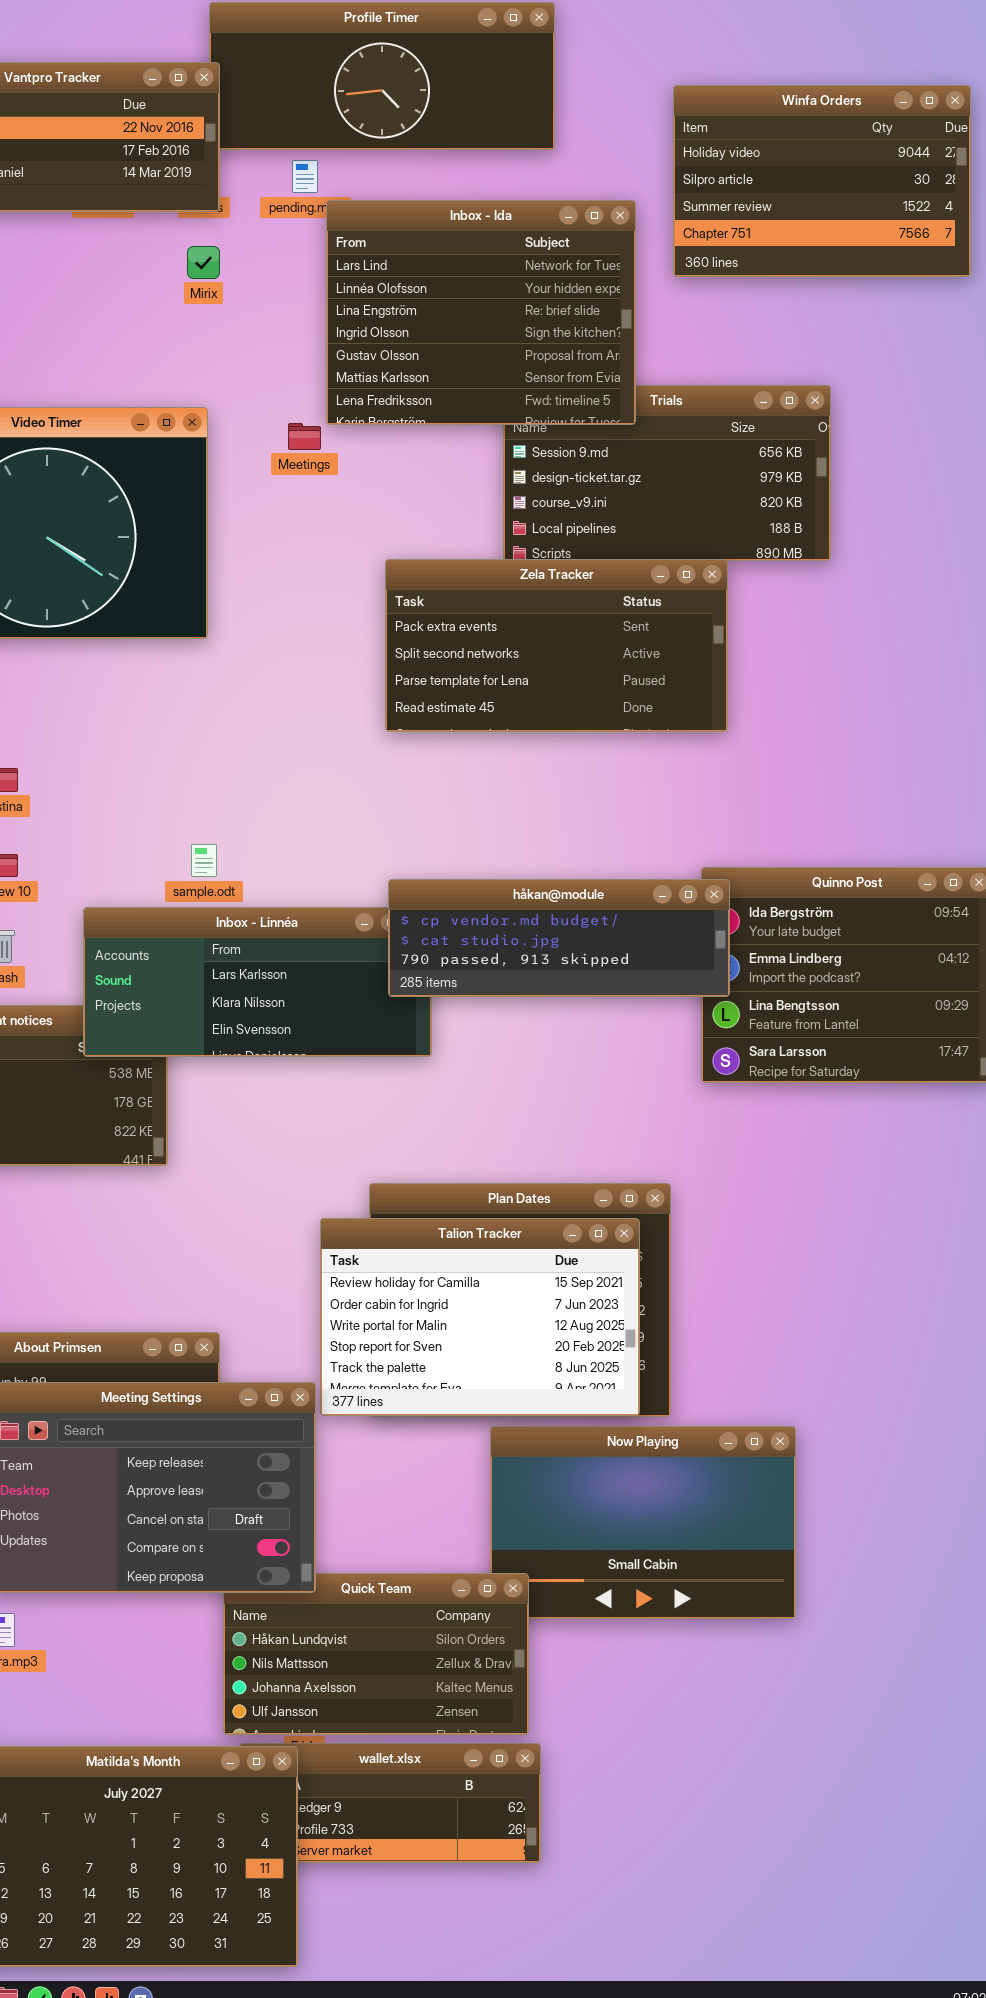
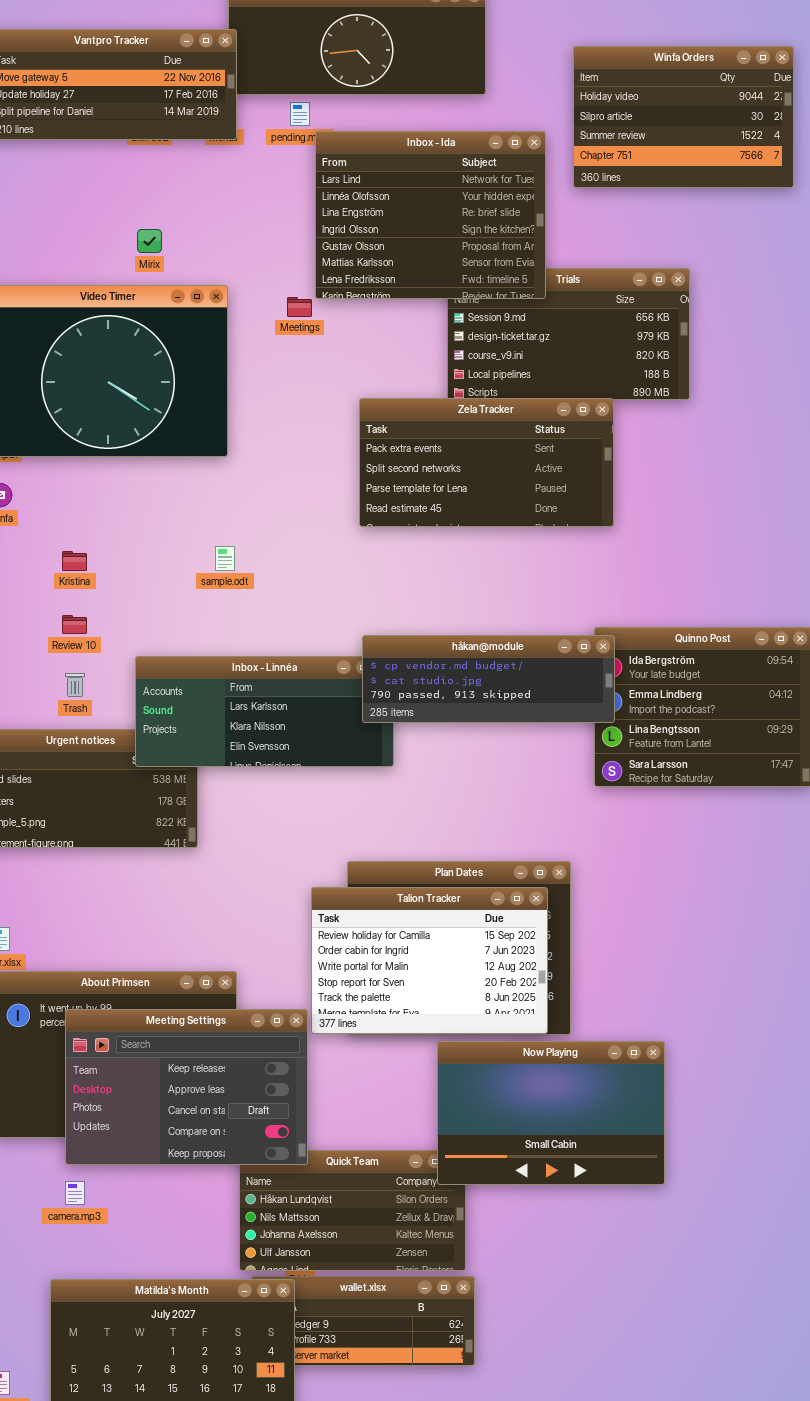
Mirix: [187,246,220,279] -> [137,229,162,253], moved
sample.odt: [191,844,217,877] -> [215,546,235,571], moved
Now Playing: [490,1426,796,1619] -> [437,1041,665,1185], raised

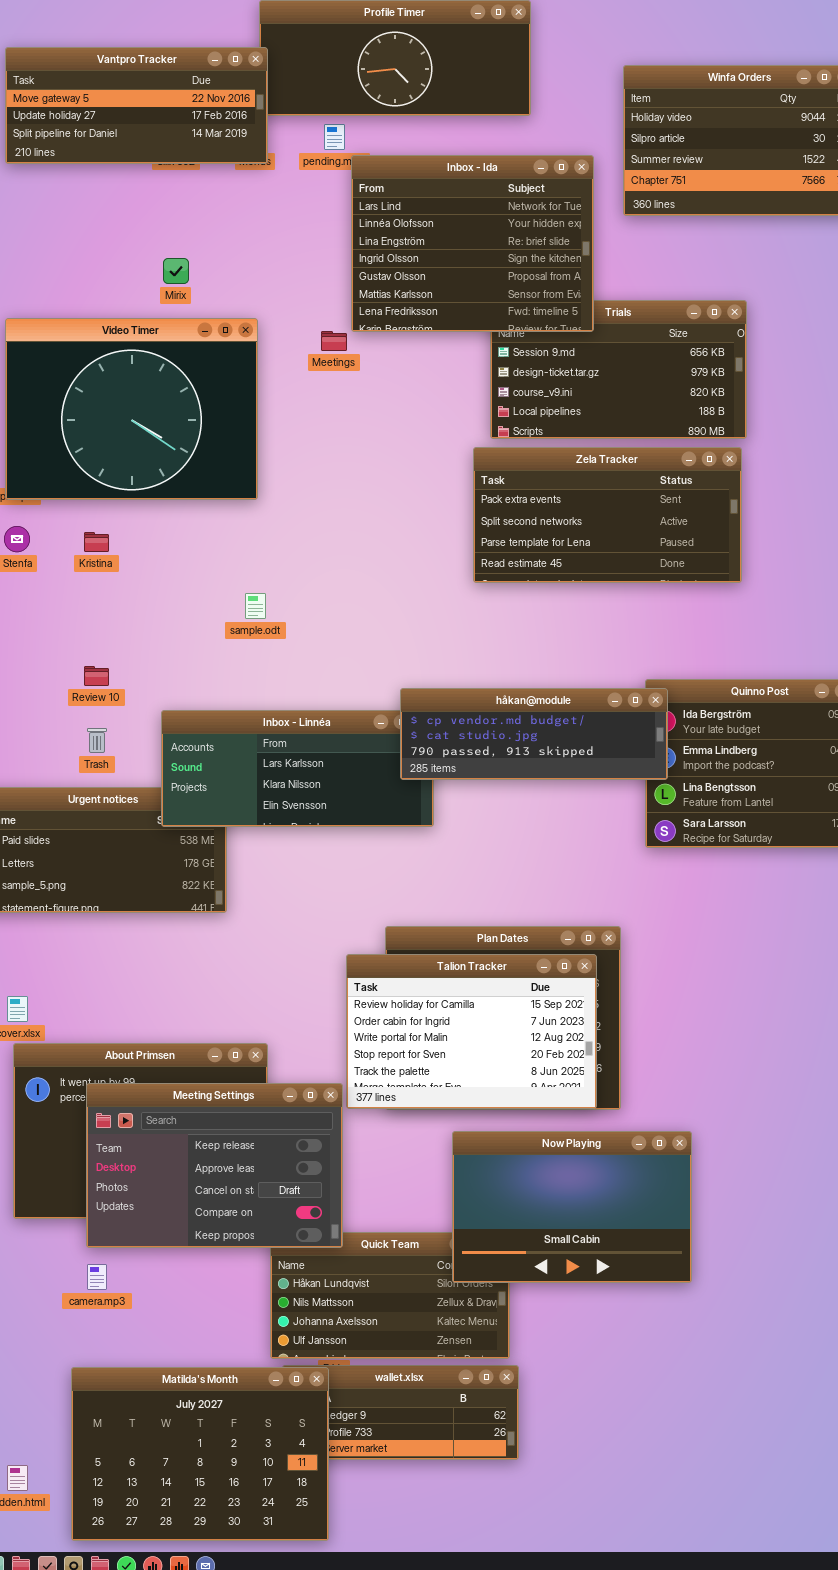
Zela Tracker: [359,398,614,527] -> [473,447,742,583], moved
Kristina: [62,551,87,571] -> [84,532,109,552], moved
Now Playing: [437,1041,665,1185] -> [452,1131,692,1283], moved

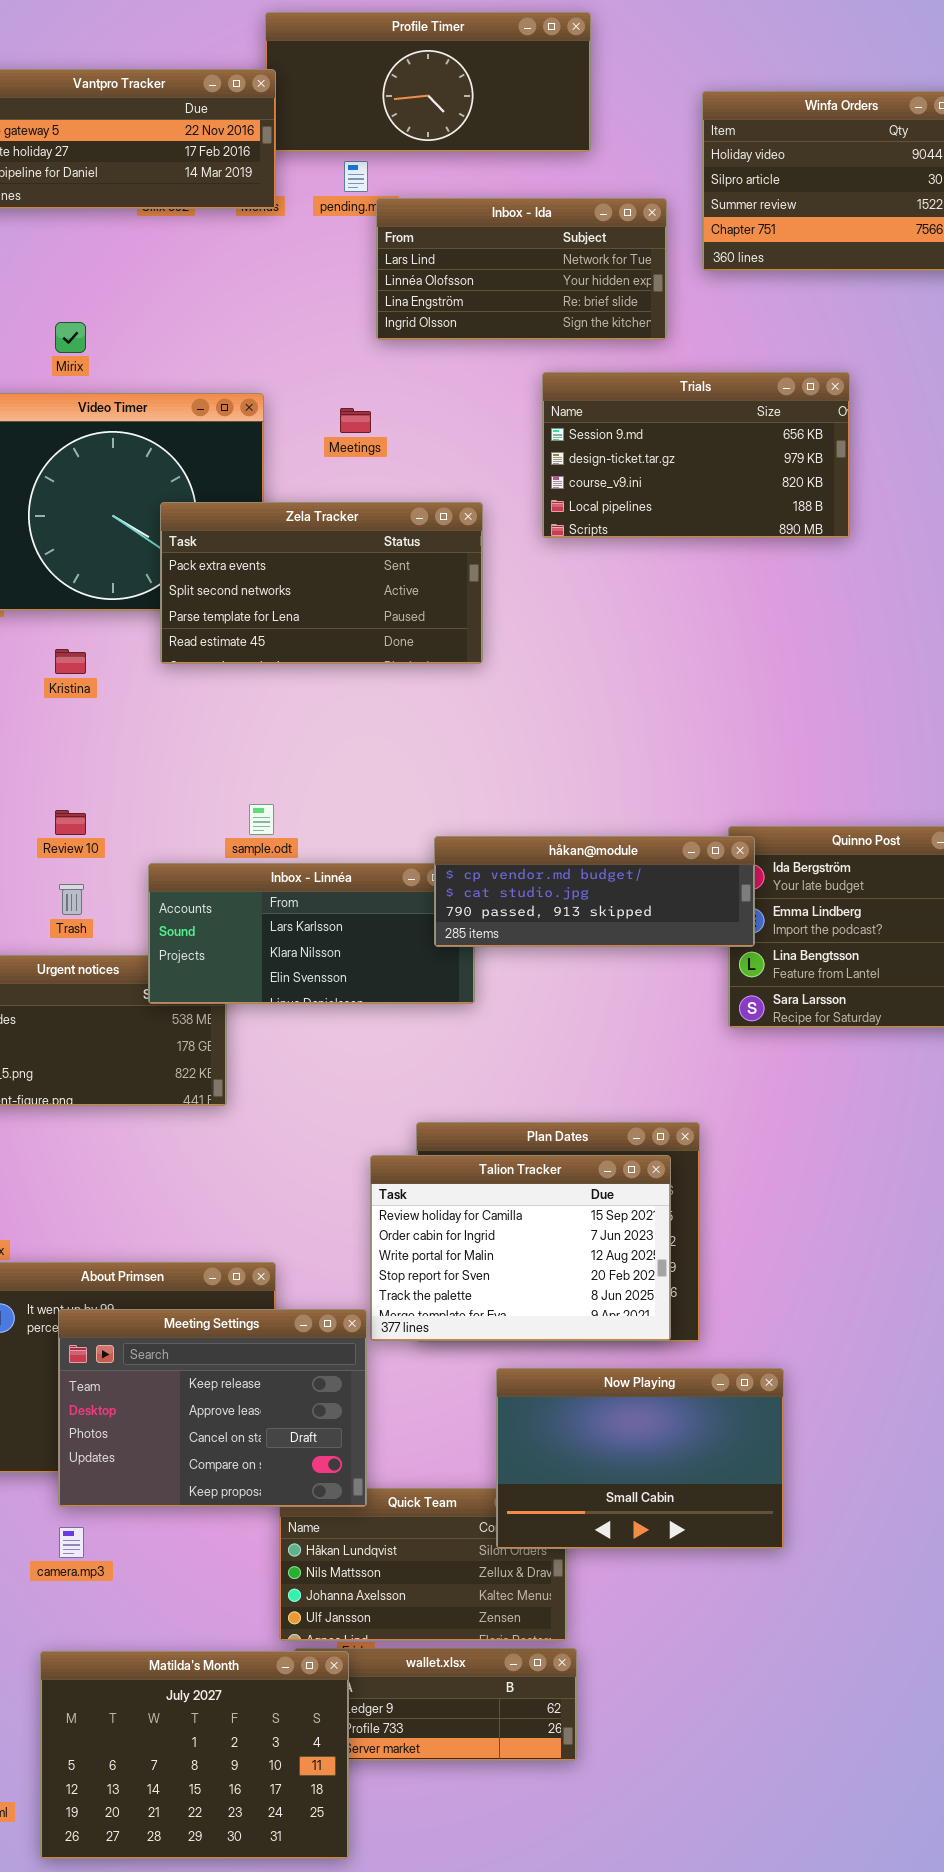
Inbox - Ida: [351,155,594,332] -> [376,198,667,340], resized
Mirix: [163,258,189,284] -> [55,322,86,353], moved
Zela Tracker: [473,447,742,583] -> [160,502,483,664], moved
sample.odt: [245,593,266,619] -> [249,804,274,835], moved

